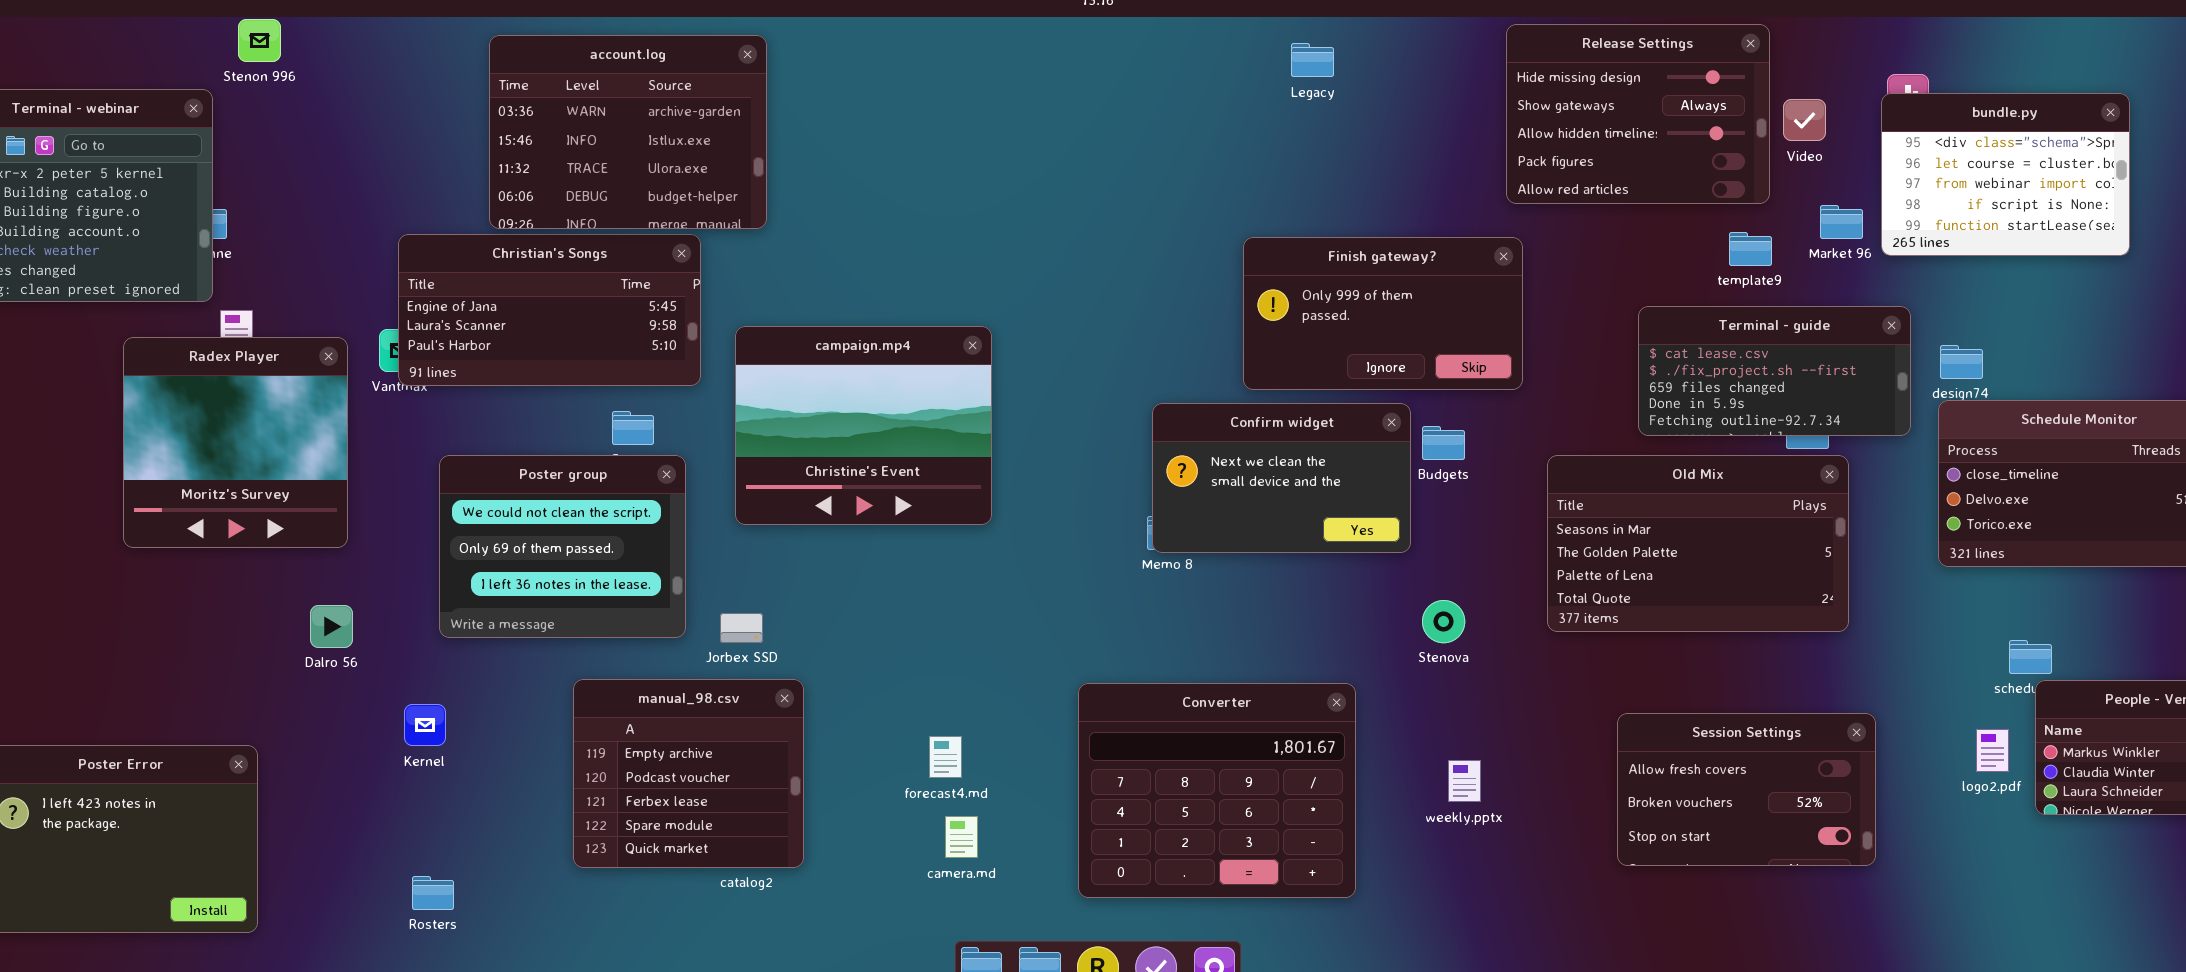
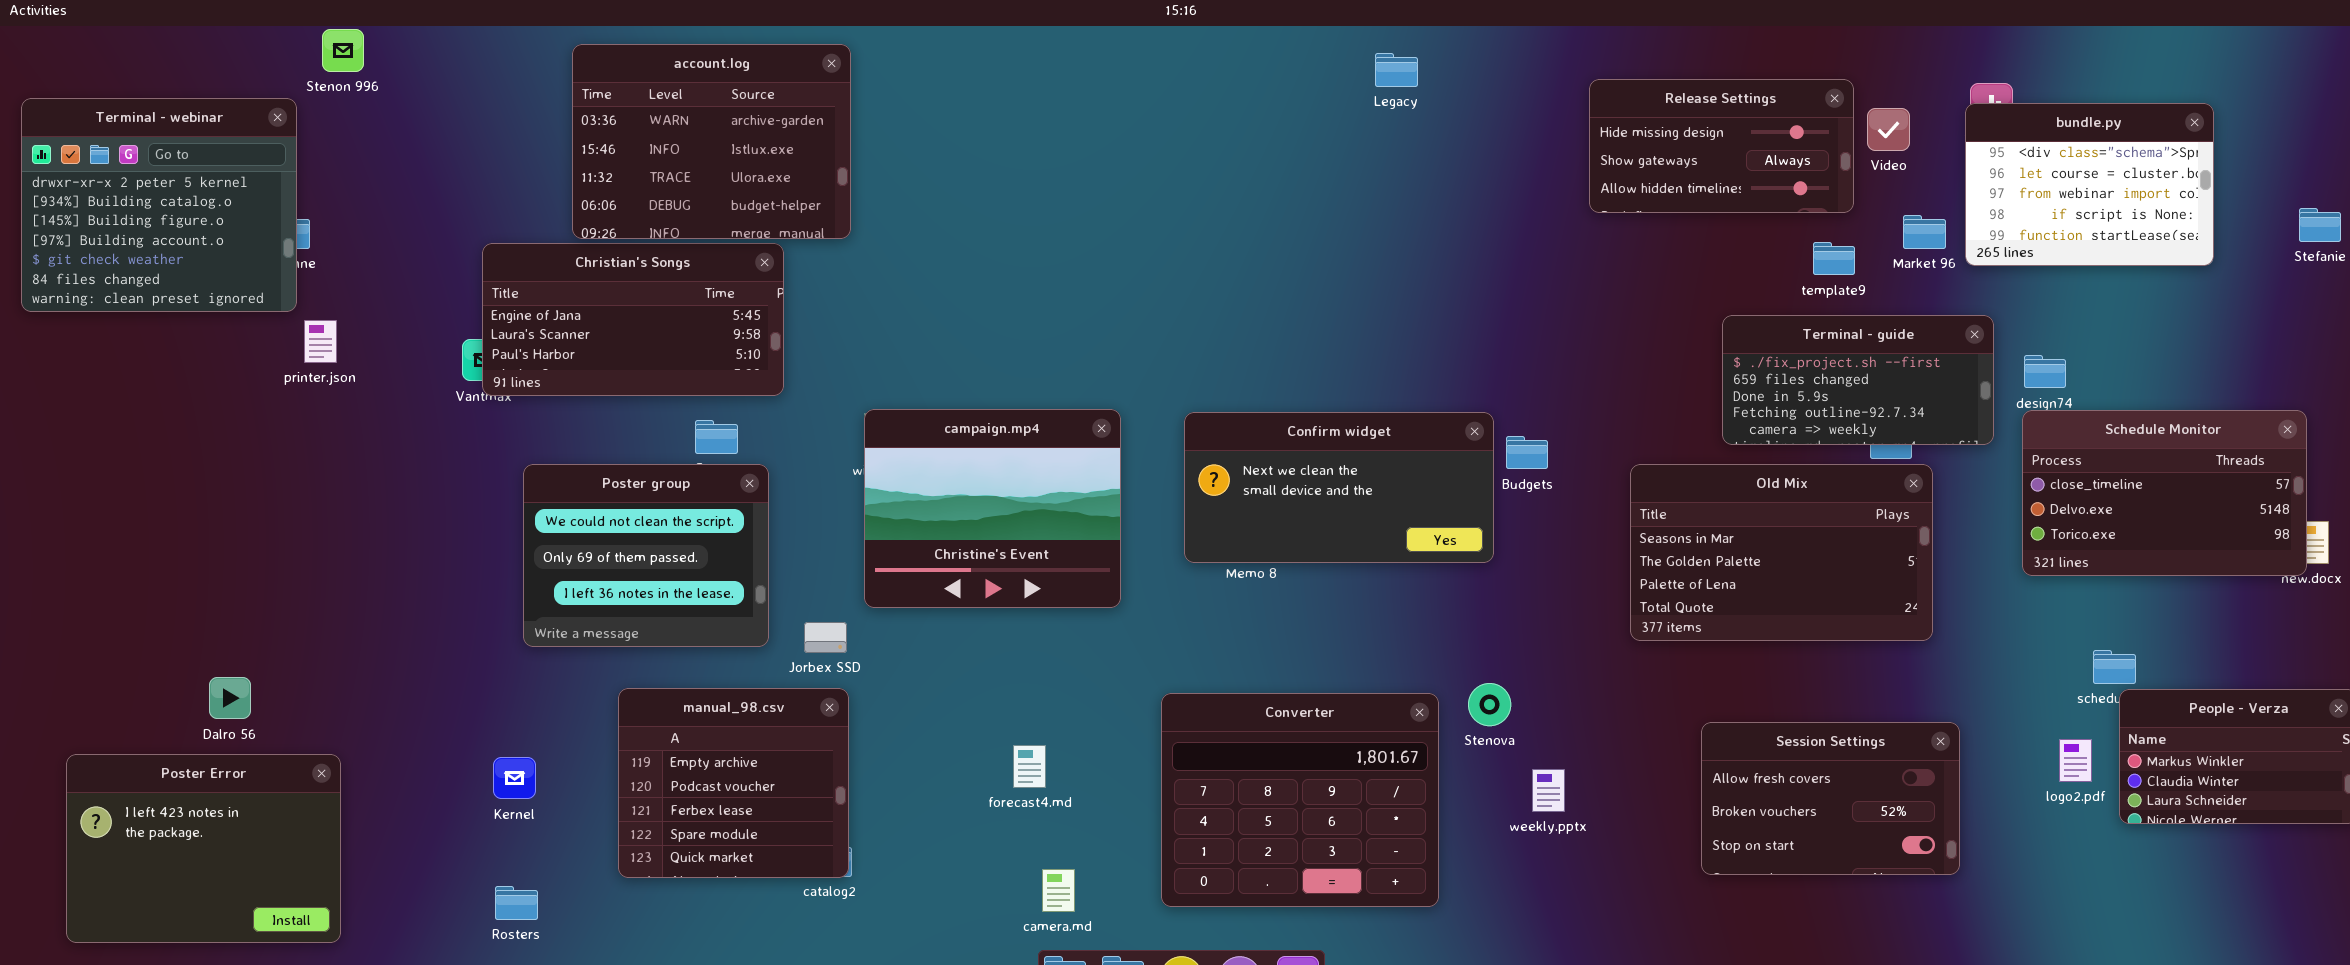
Release Settings: [1506,24,1770,204] -> [1589,79,1854,213], resized
Finish gateway?: [1243,237,1523,390] -> none, closed
Terminal - guide: [1638,306,1911,436] -> [1722,315,1994,445], scrolled down 1 row
campaign.mp4: [735,326,992,525] -> [864,409,1121,608], moved
Radex Player: [123,337,348,548] -> none, closed
Confirm widget: [1152,403,1411,553] -> [1184,412,1494,563], resized
Stenova: [1422,600,1465,643] -> [1468,683,1511,726], moved
Dalro 56: [310,605,353,648] -> [209,677,251,719], moved
manual_98.csv: [573,679,804,868] -> [618,688,849,878], moved
Kernel: [404,704,446,746] -> [493,757,536,799], moved
camera.md: [945,816,978,858] -> [1042,869,1075,912], moved

